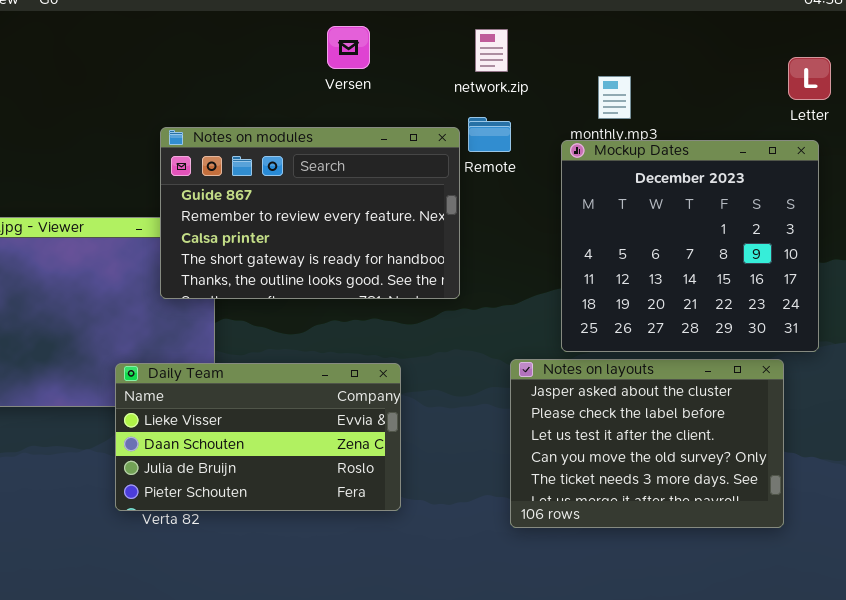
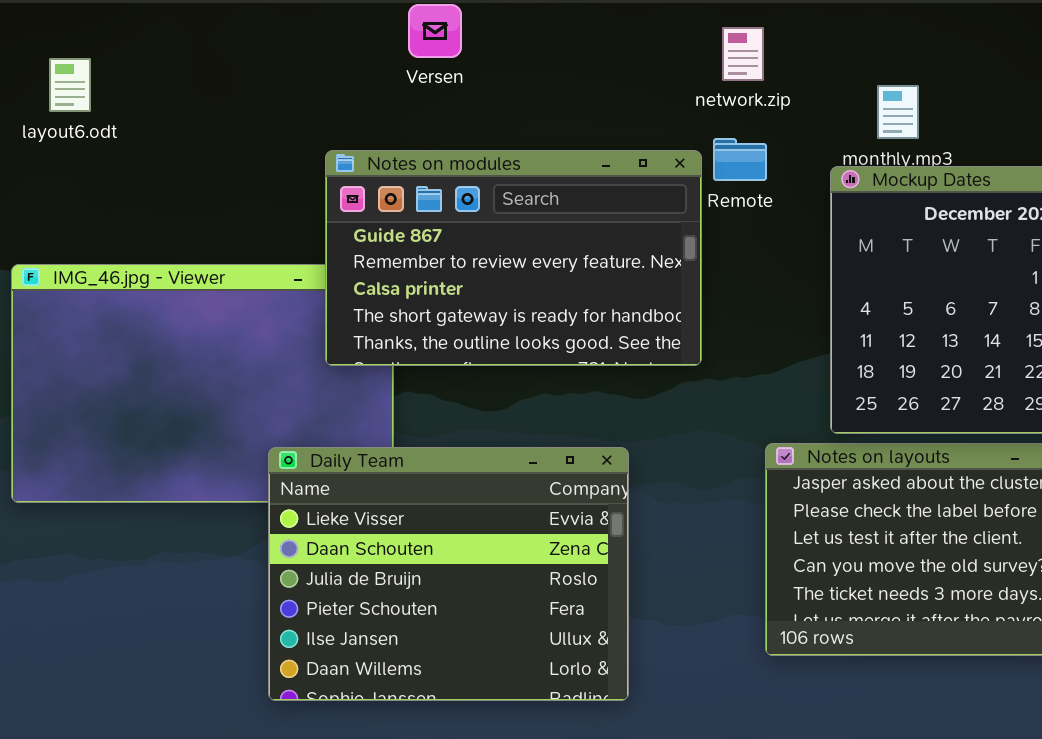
Versen: [327,26,370,69] -> [408,4,462,58], moved
Daily Team: [115,363,401,511] -> [268,447,629,701], resized

